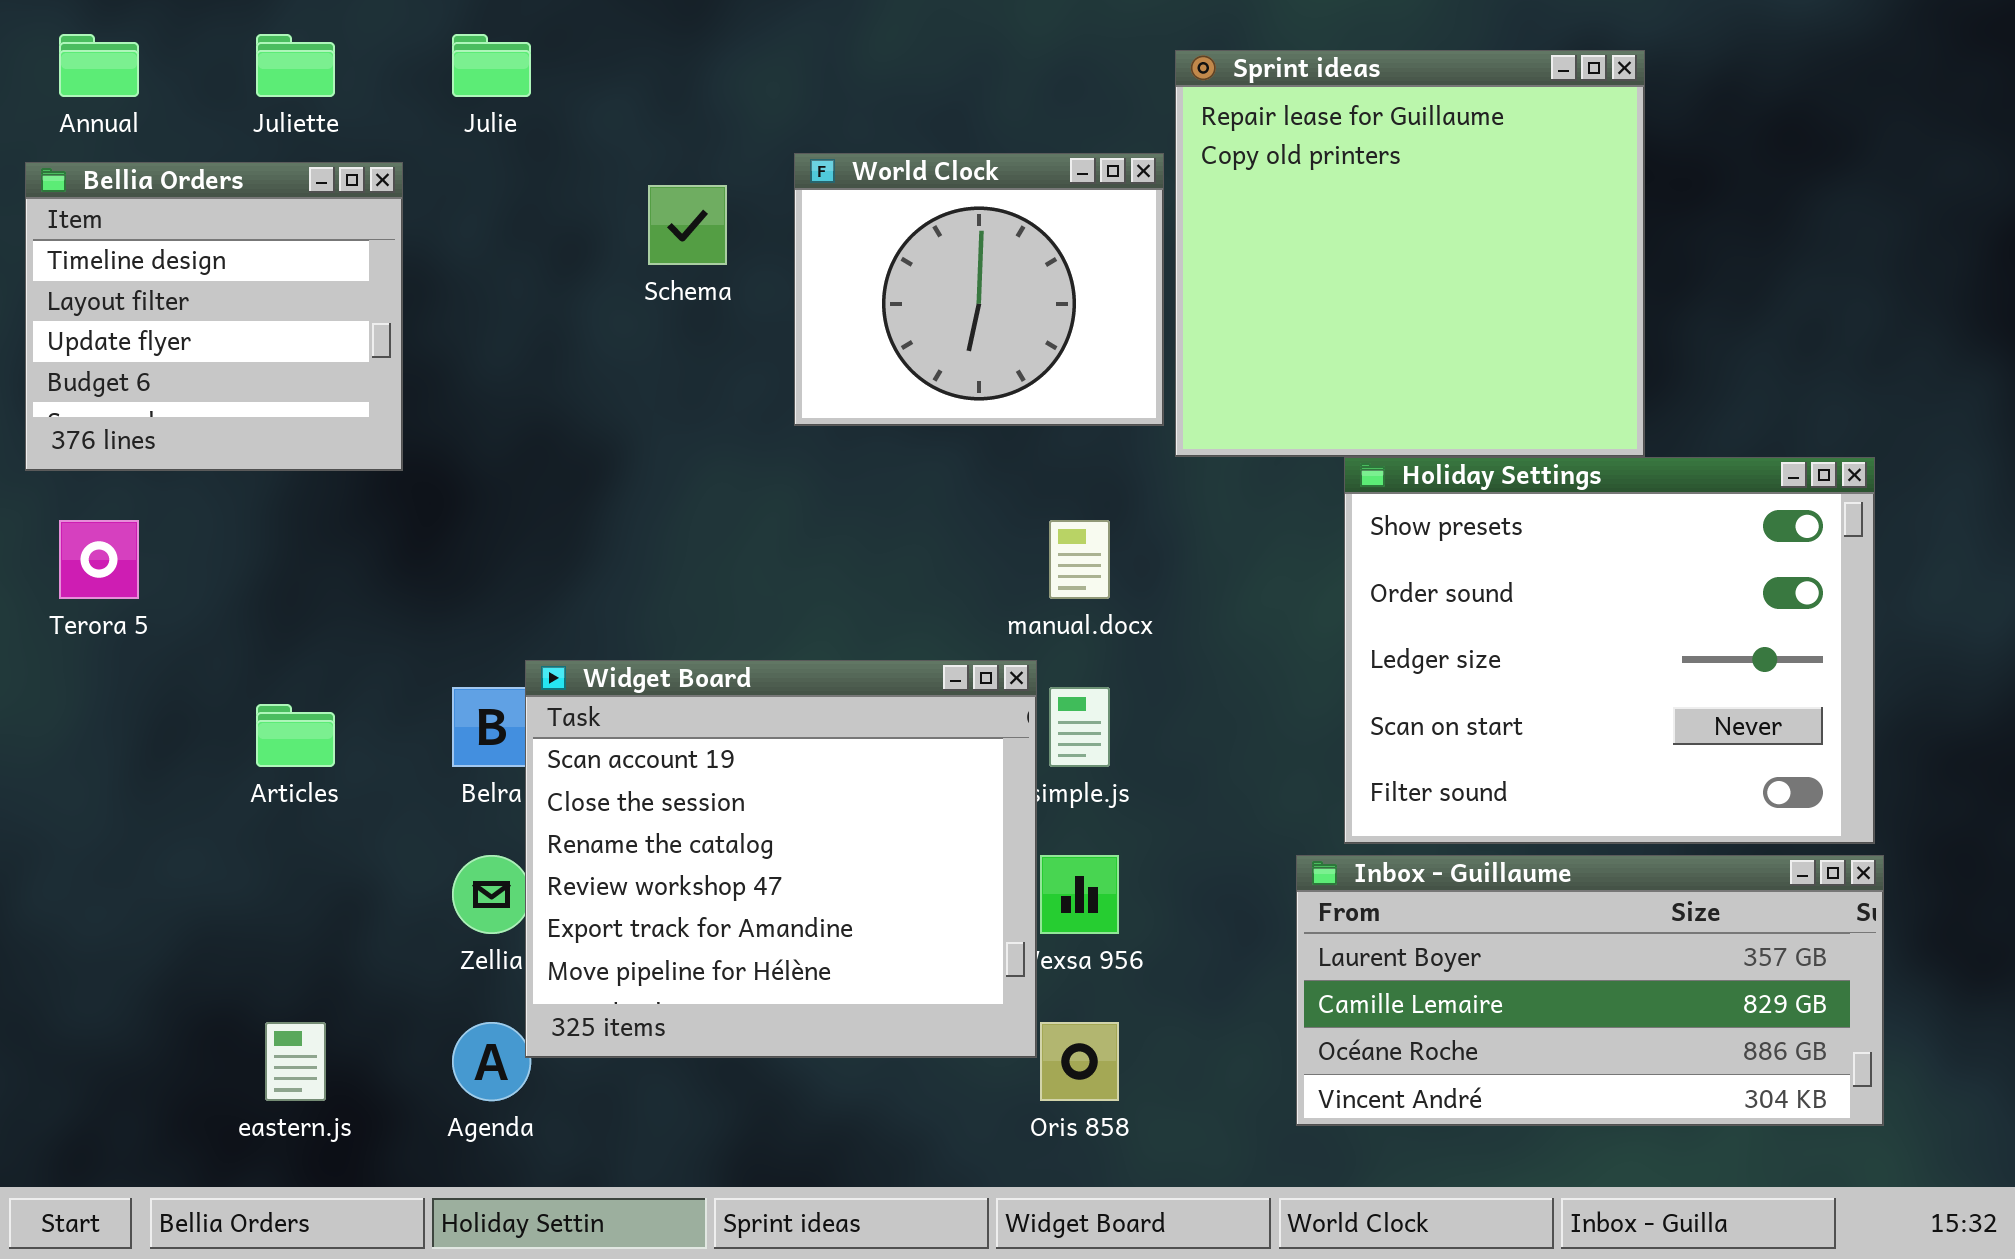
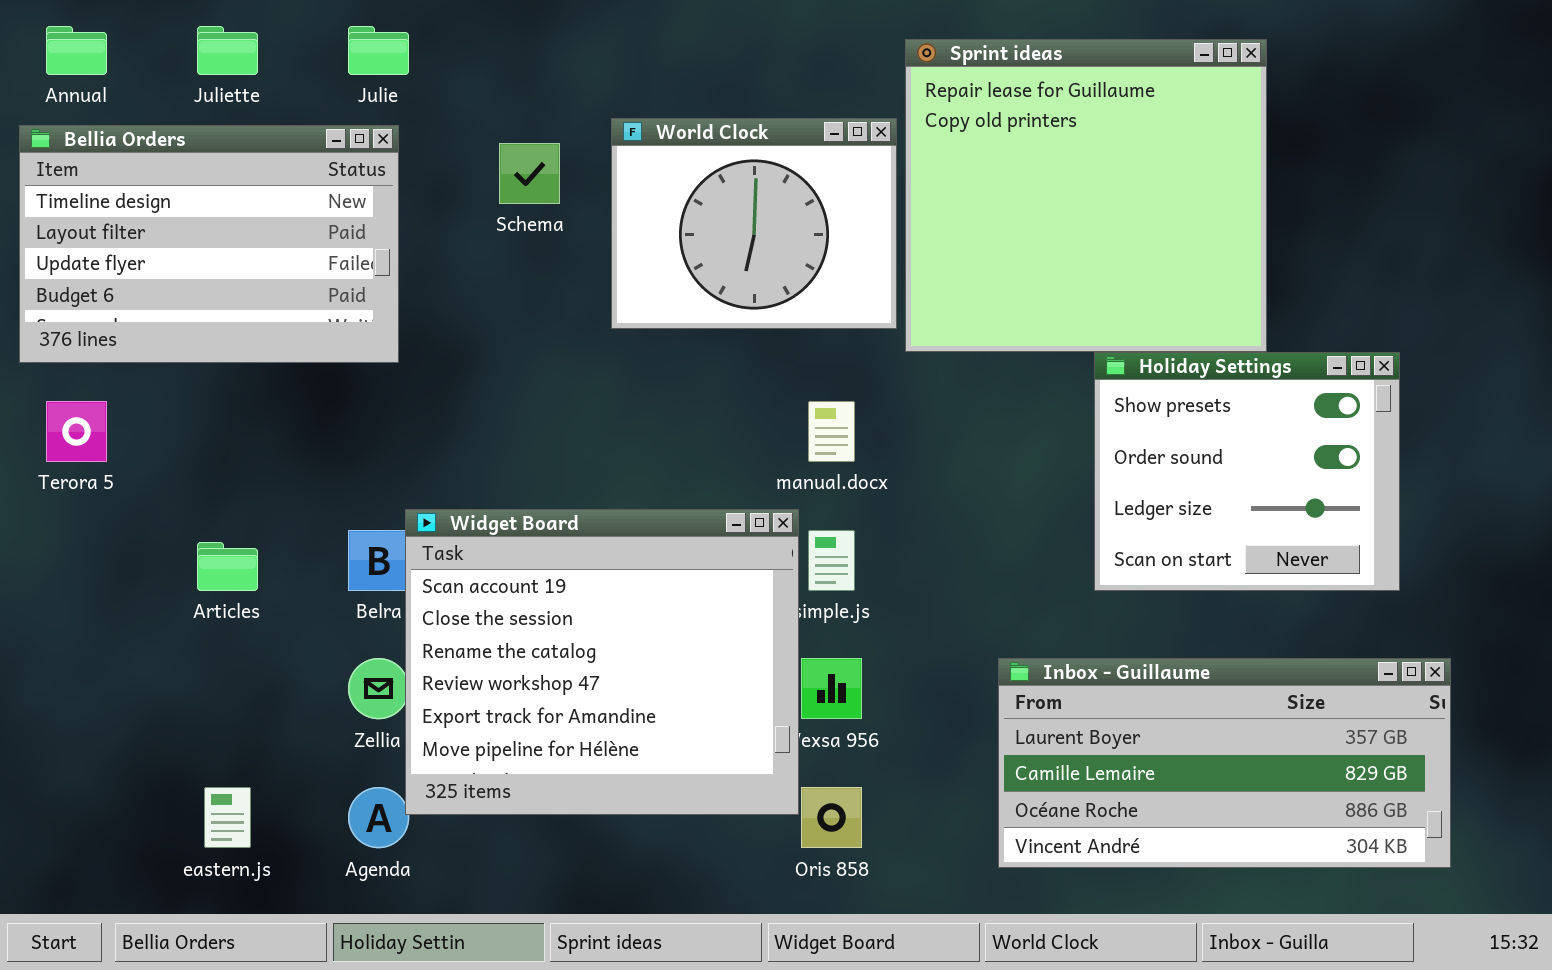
Bellia Orders: [25,162,403,471] -> [19,125,399,363], resized
Holiday Settings: [1344,457,1875,844] -> [1094,352,1400,591], moved, resized

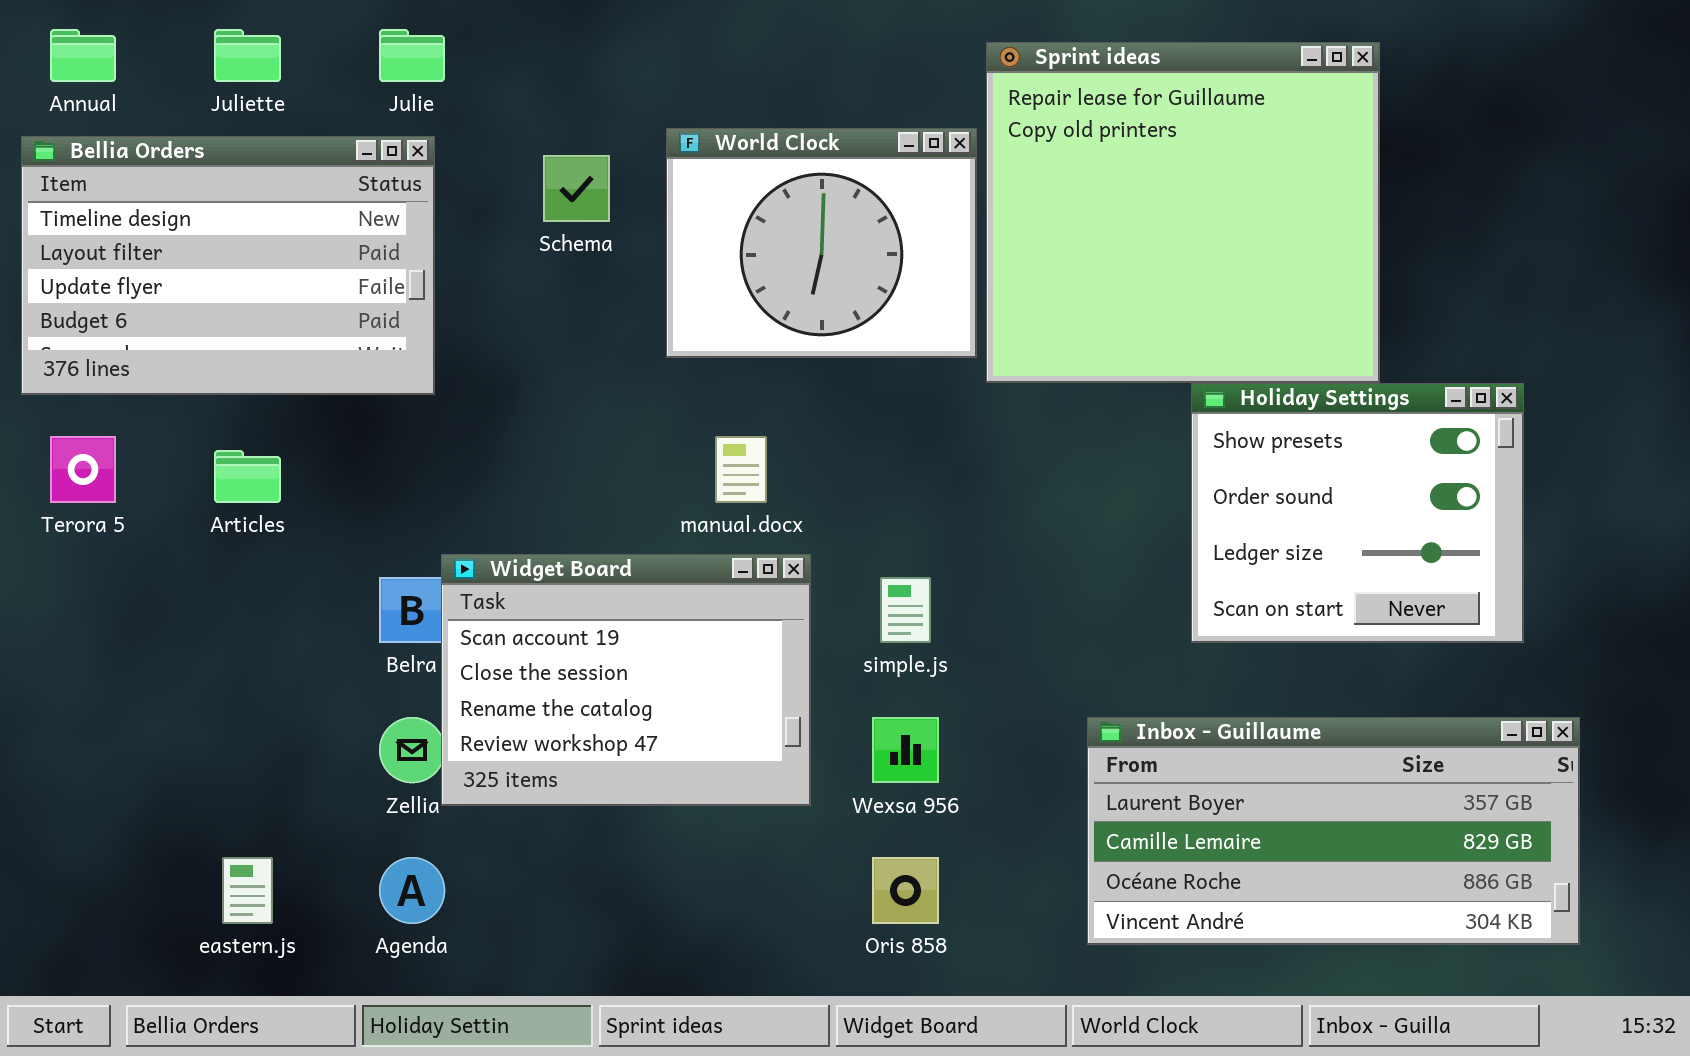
manual.docx: [808,401,855,462] -> [715,436,767,503], moved
Widget Board: [405,509,799,815] -> [441,554,811,806], resized
Articles: [197,542,258,591] -> [214,450,281,503], moved

